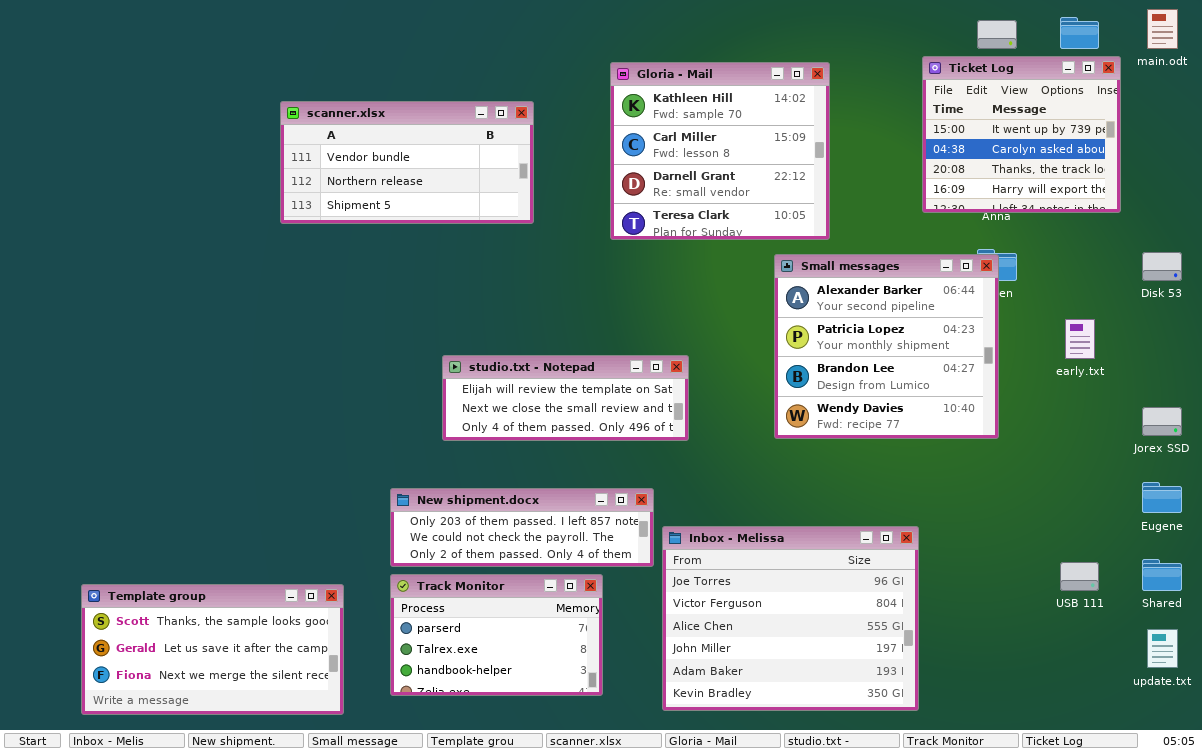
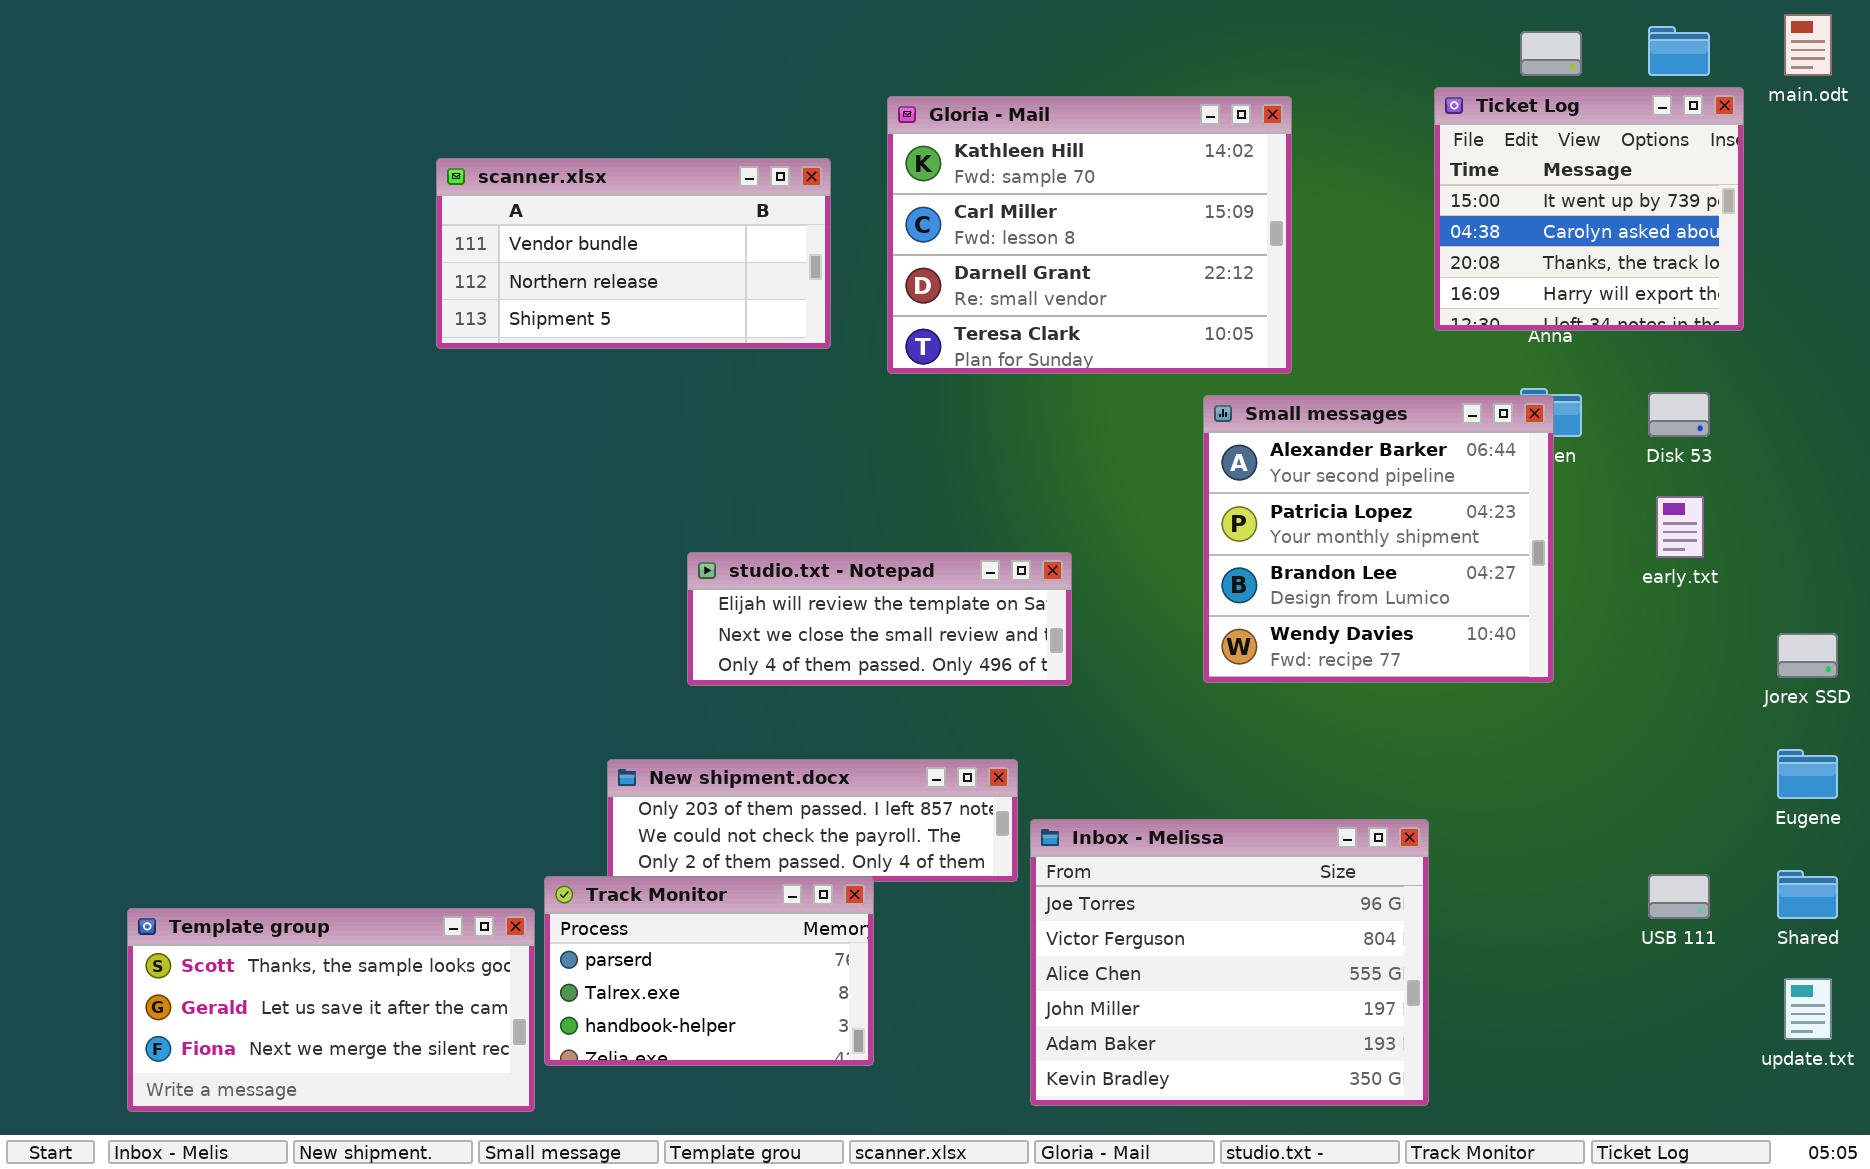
Gloria - Mail: [610,62,830,240] -> [887,96,1292,374], resized
Disk 53: [1142,252,1182,281] -> [1648,392,1710,437], moved
Track Monitor: [390,574,603,696] -> [544,876,874,1066], moved

